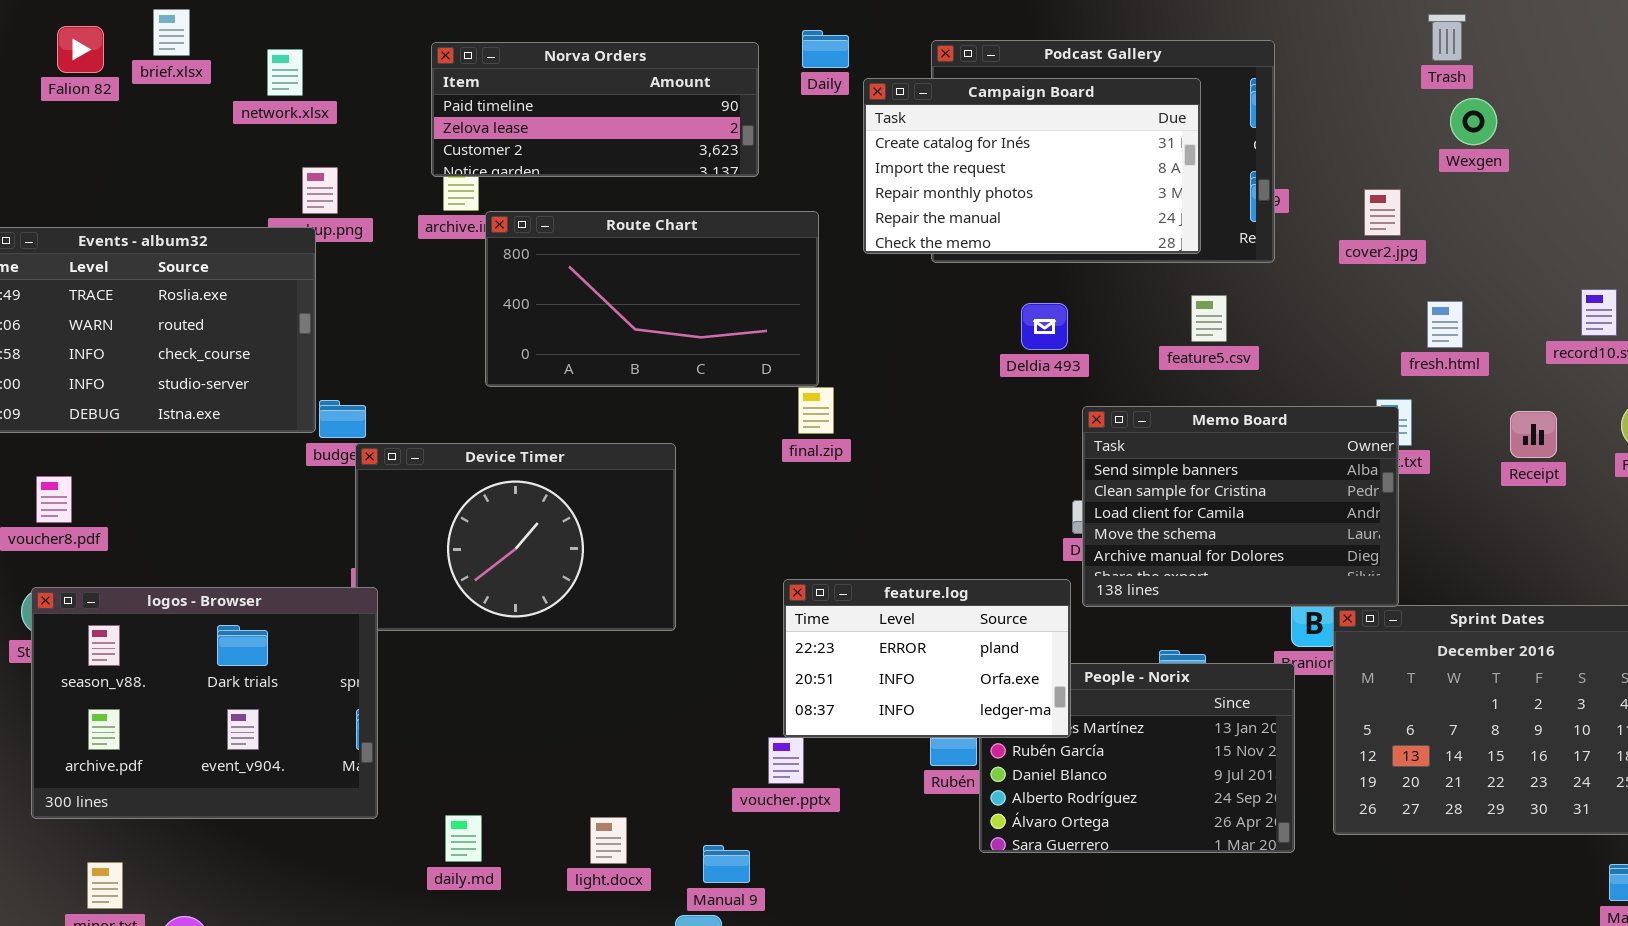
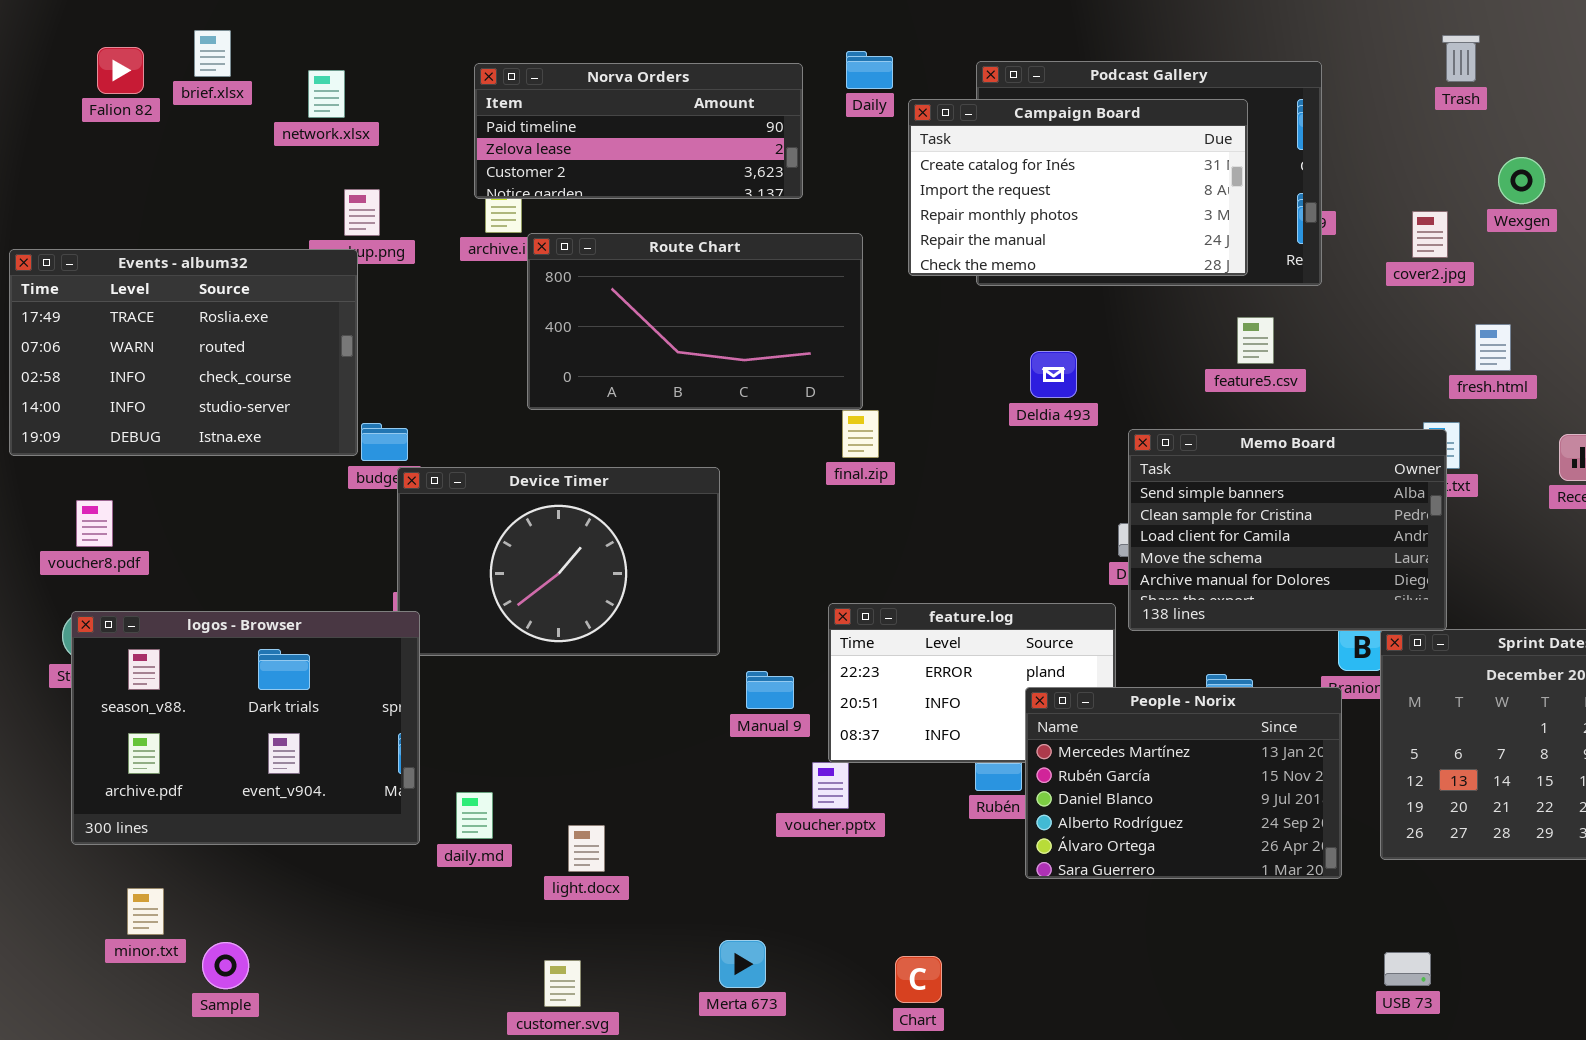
Trash: [1428,14,1466,61] -> [1442,35,1480,82], moved
Wexgen: [1450,98,1497,145] -> [1498,157,1545,204], moved
Deldia 493: [1021,303,1068,350] -> [1030,351,1077,398], moved
People - Norix: [979,663,1295,853] -> [1025,687,1342,879], raised
daily.md: [445,815,482,862] -> [456,792,493,839], moved
light.docx: [590,817,627,864] -> [568,825,605,872], moved
Manual 9: [703,845,750,883] -> [746,671,794,709], moved

